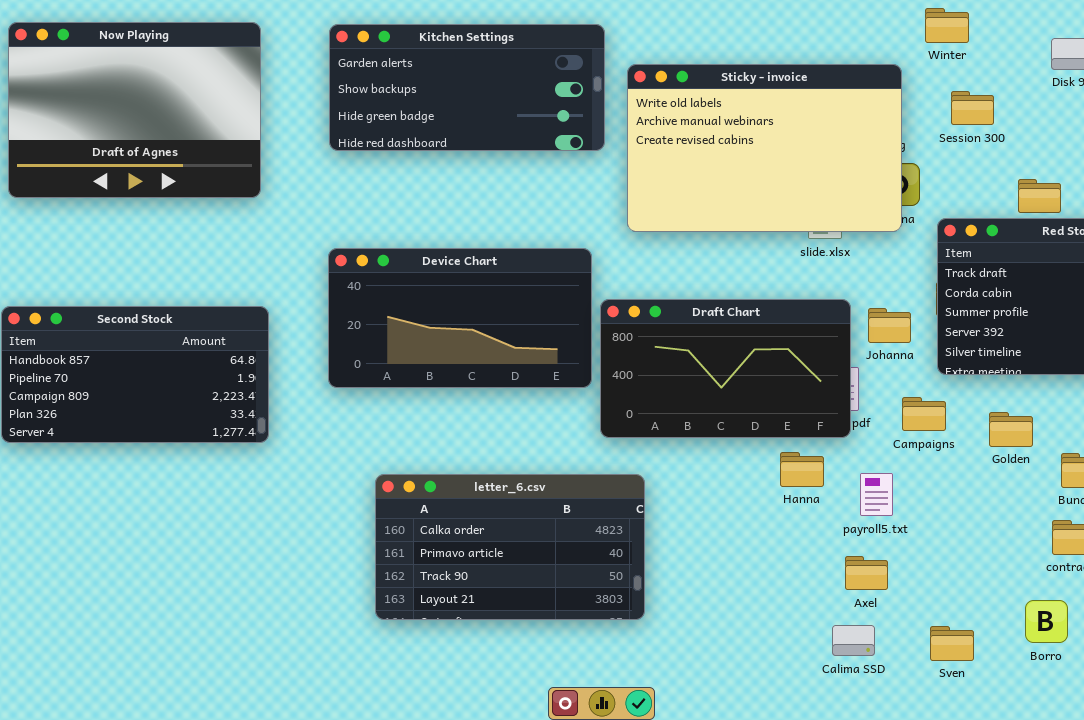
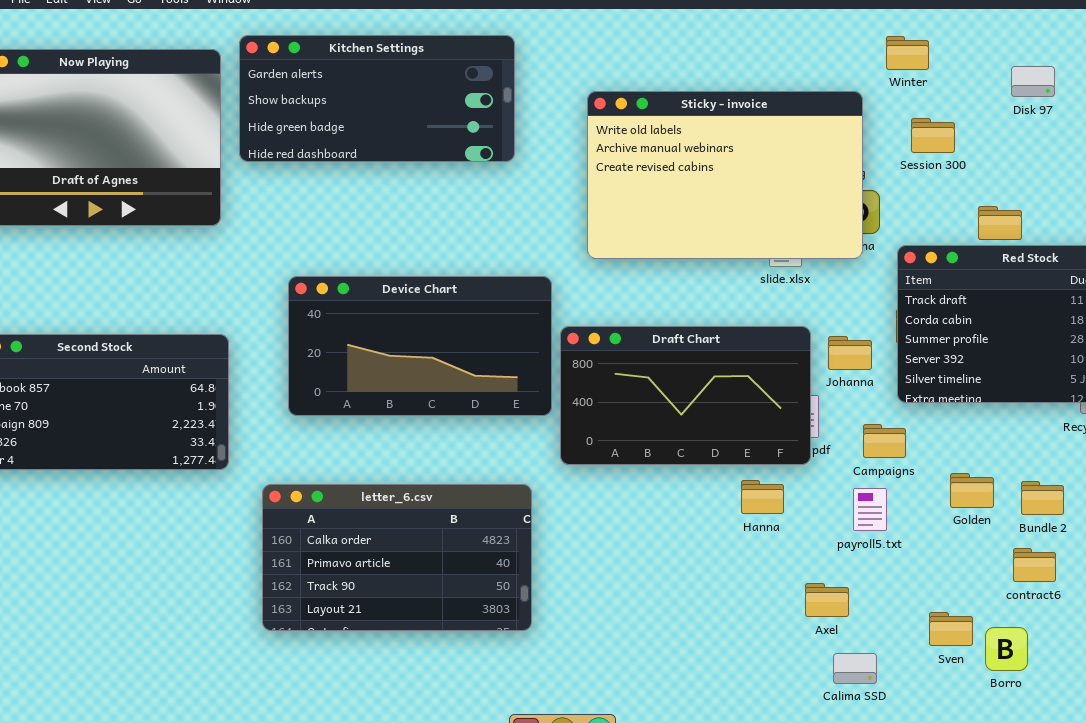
Kitchen Settings: [329,24,605,151] -> [239,35,515,162], moved
Golden: [989,412,1033,447] -> [950,473,994,508], moved
payroll5.txt: [860,473,893,516] -> [853,488,887,531], moved
letter_6.csv: [375,474,645,620] -> [262,484,532,631], moved
Calima SSD: [832,625,875,656] -> [833,653,877,684], moved
Sven: [930,626,974,661] -> [929,612,973,646], moved

